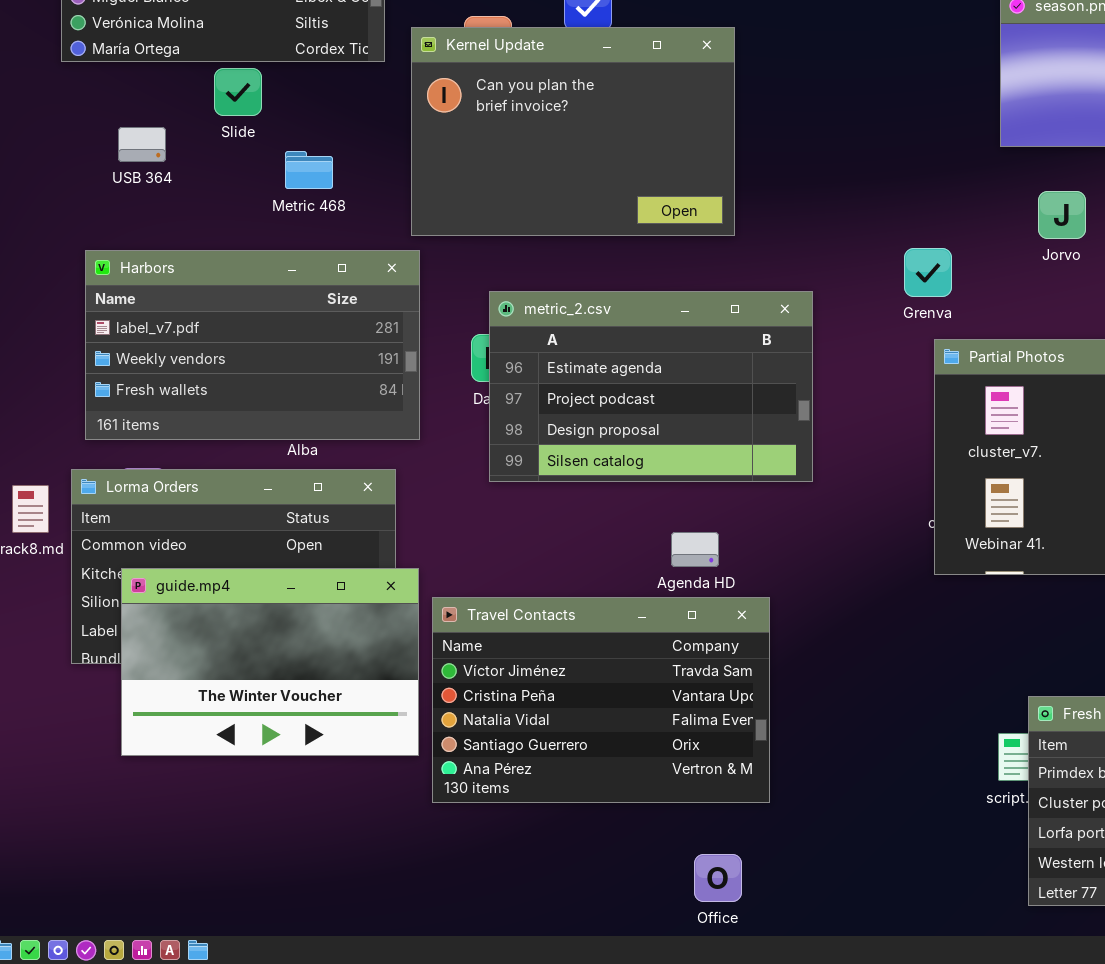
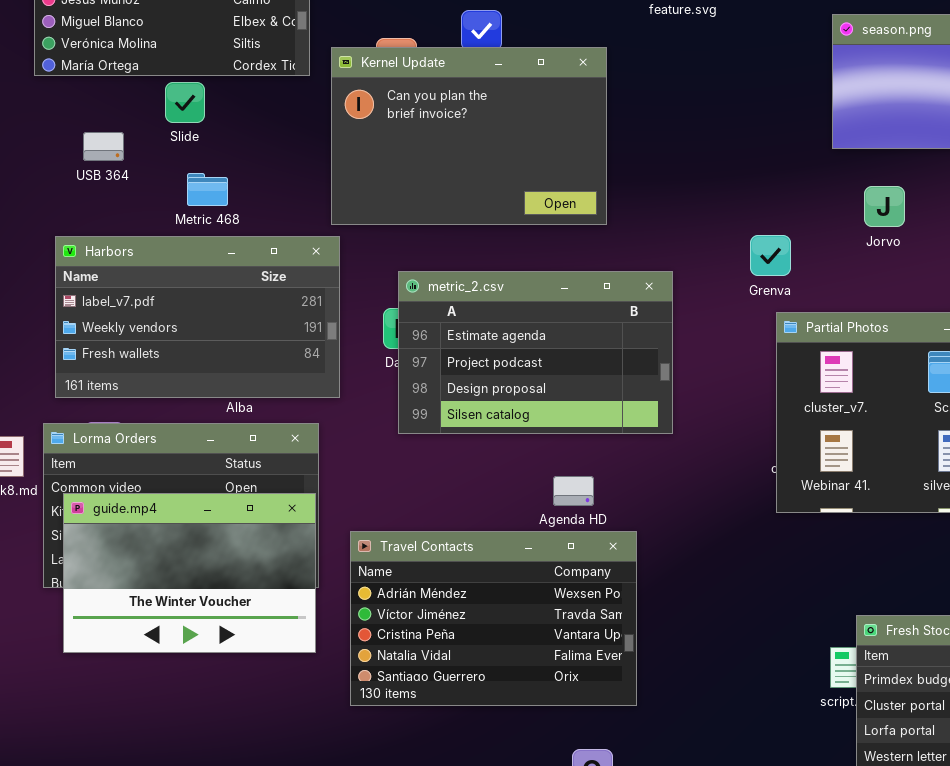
Metric 468: [285,151,333,189] -> [187,173,228,206], moved
guide.mp4: [121,568,419,756] -> [63,493,316,653], moved
Travel Contacts: [432,597,770,803] -> [350,531,637,706], scrolled up 1 row

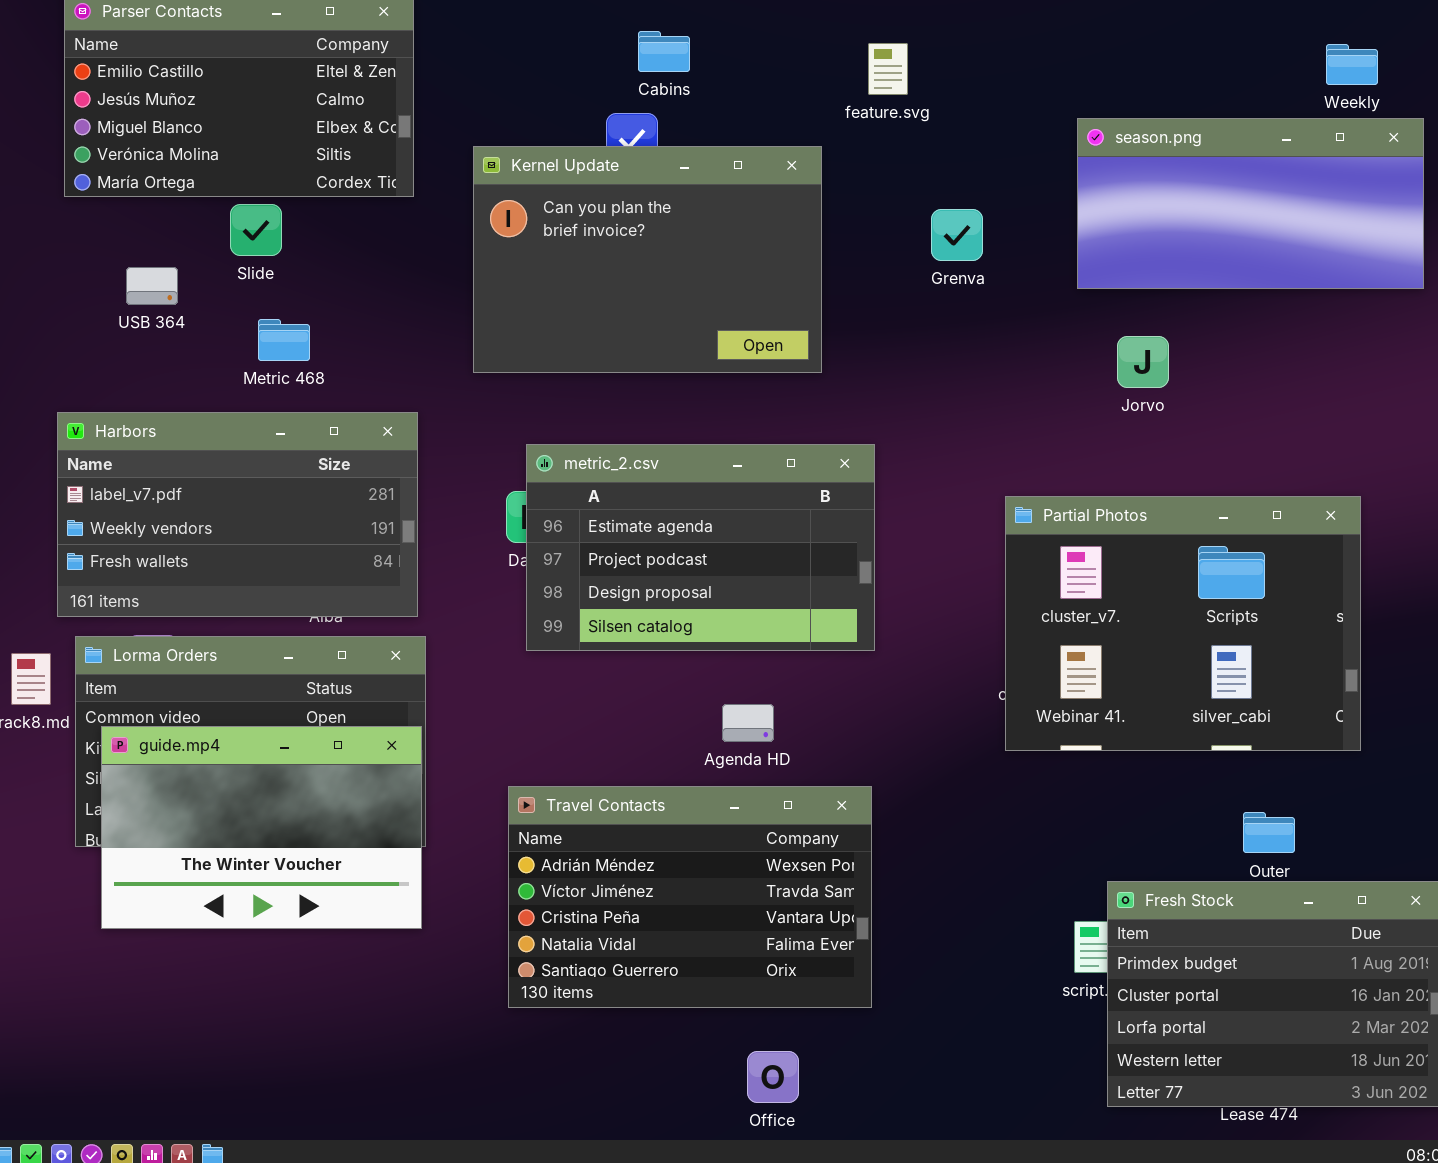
Kernel Update: [331,47,607,225] -> [473,146,822,373], moved
Grenva: [750,235,791,276] -> [931,209,983,261], moved
Harbors: [55,236,340,398] -> [57,412,418,617], moved
Travel Contacts: [350,531,637,706] -> [508,786,872,1008], moved

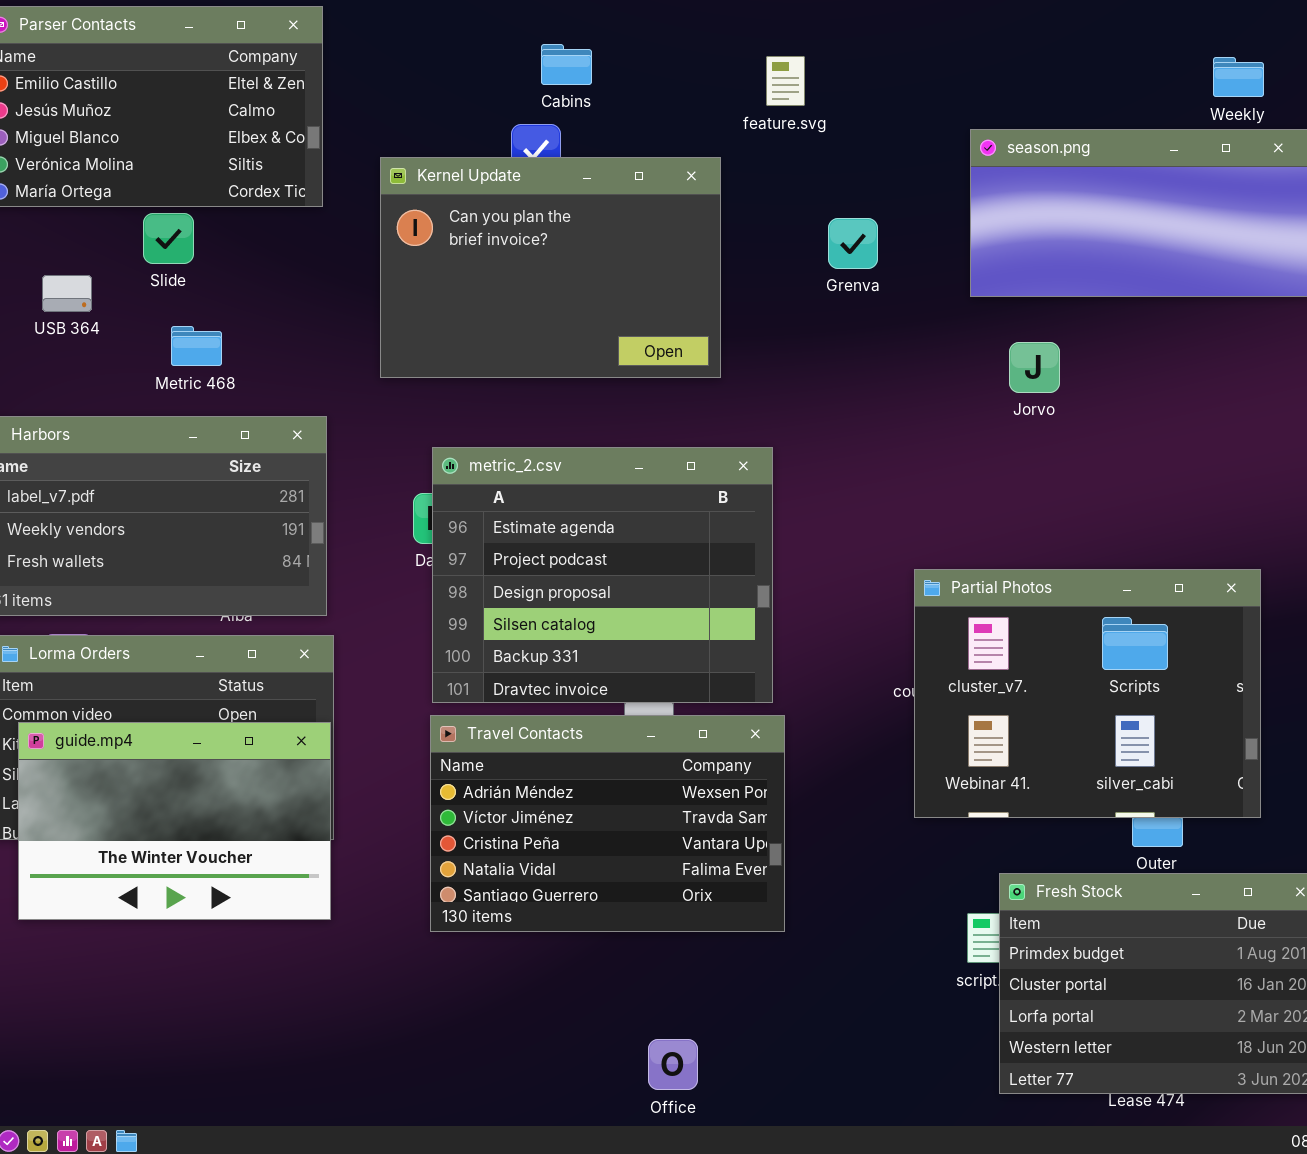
metric_2.csv: [526,444,875,651] -> [432,447,773,703], resized
Partial Photos: [1005,496,1361,751] -> [914,569,1261,818], moved
Travel Contacts: [508,786,872,1008] -> [430,715,785,932], moved

